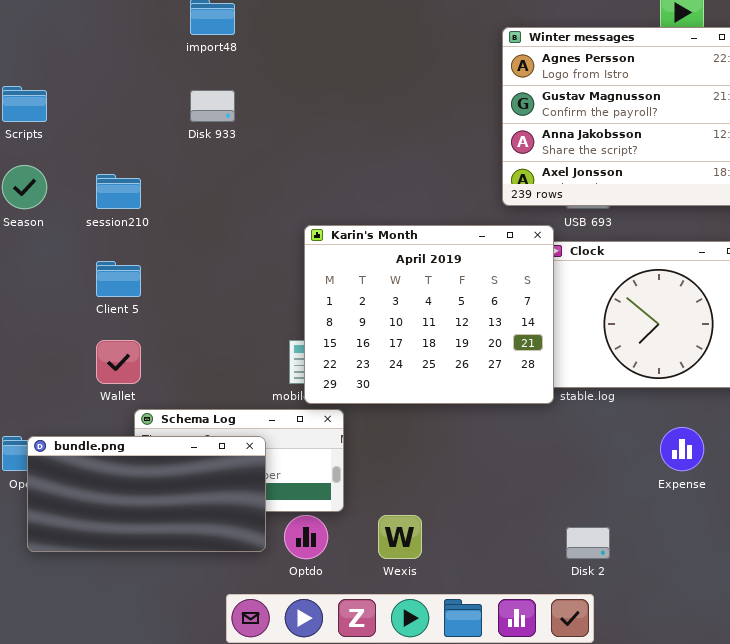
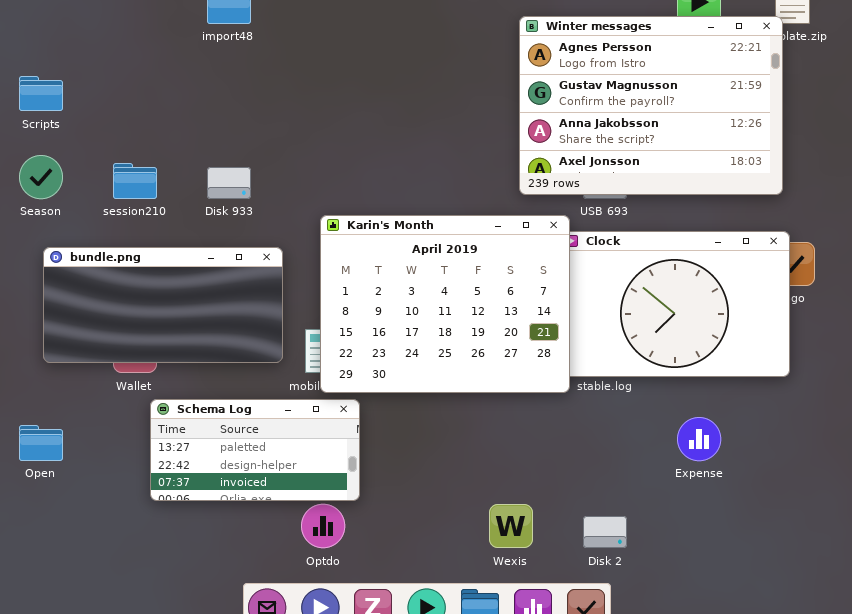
Disk 933: [190,90,235,122] -> [207,167,251,199], moved
bundle.png: [27,436,266,552] -> [43,247,283,363], moved
Wexis: [378,515,422,559] -> [489,504,533,548], moved

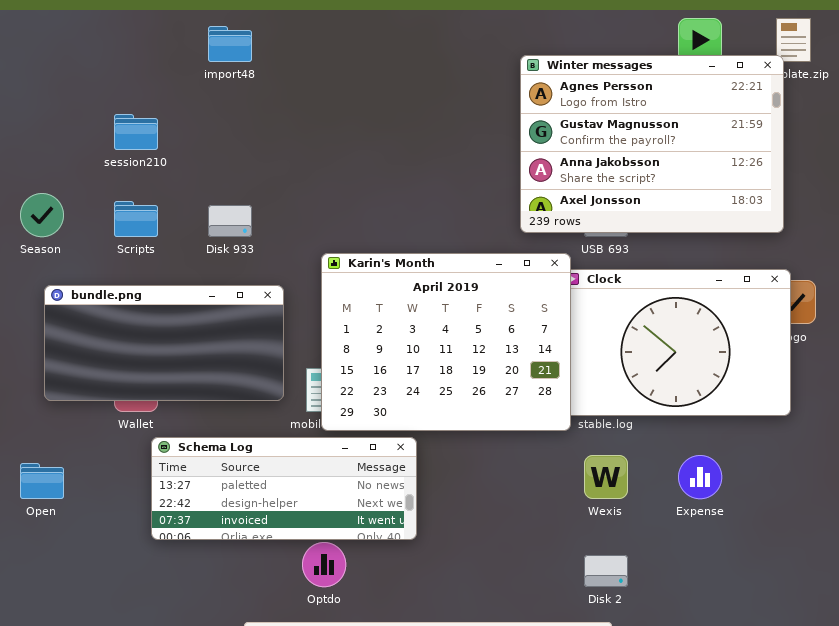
Scripts: [19,76,63,111] -> [114,201,158,237], moved
session210: [113,163,157,199] -> [114,114,158,150], moved
Schema Log: [150,399,360,501] -> [151,437,417,540], resized
Wexis: [489,504,533,548] -> [584,455,628,499], moved

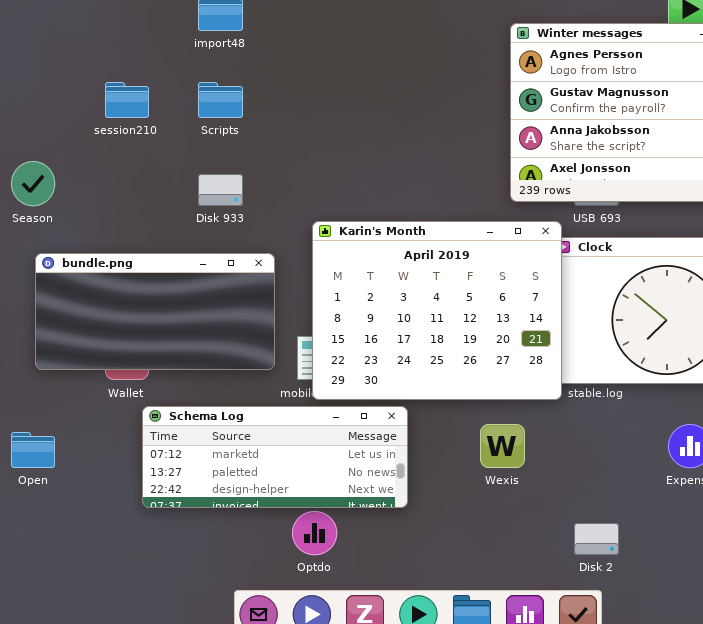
Scripts: [114,201,158,237] -> [198,82,243,118], moved
Schema Log: [151,437,417,540] -> [142,406,408,508], scrolled up 1 row
Wexis: [584,455,628,499] -> [480,424,525,468], moved

